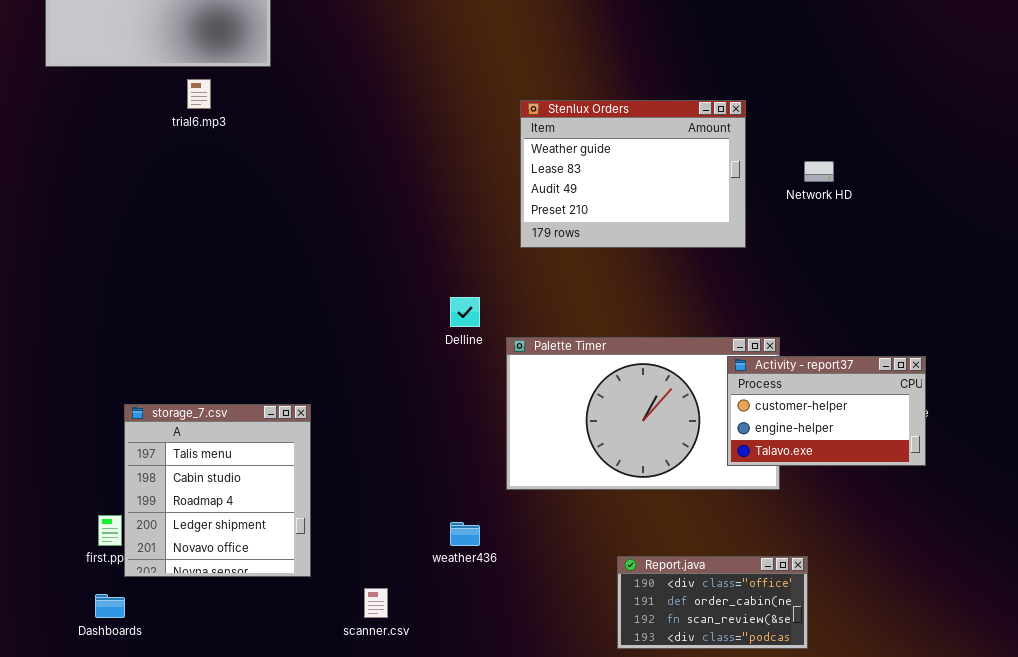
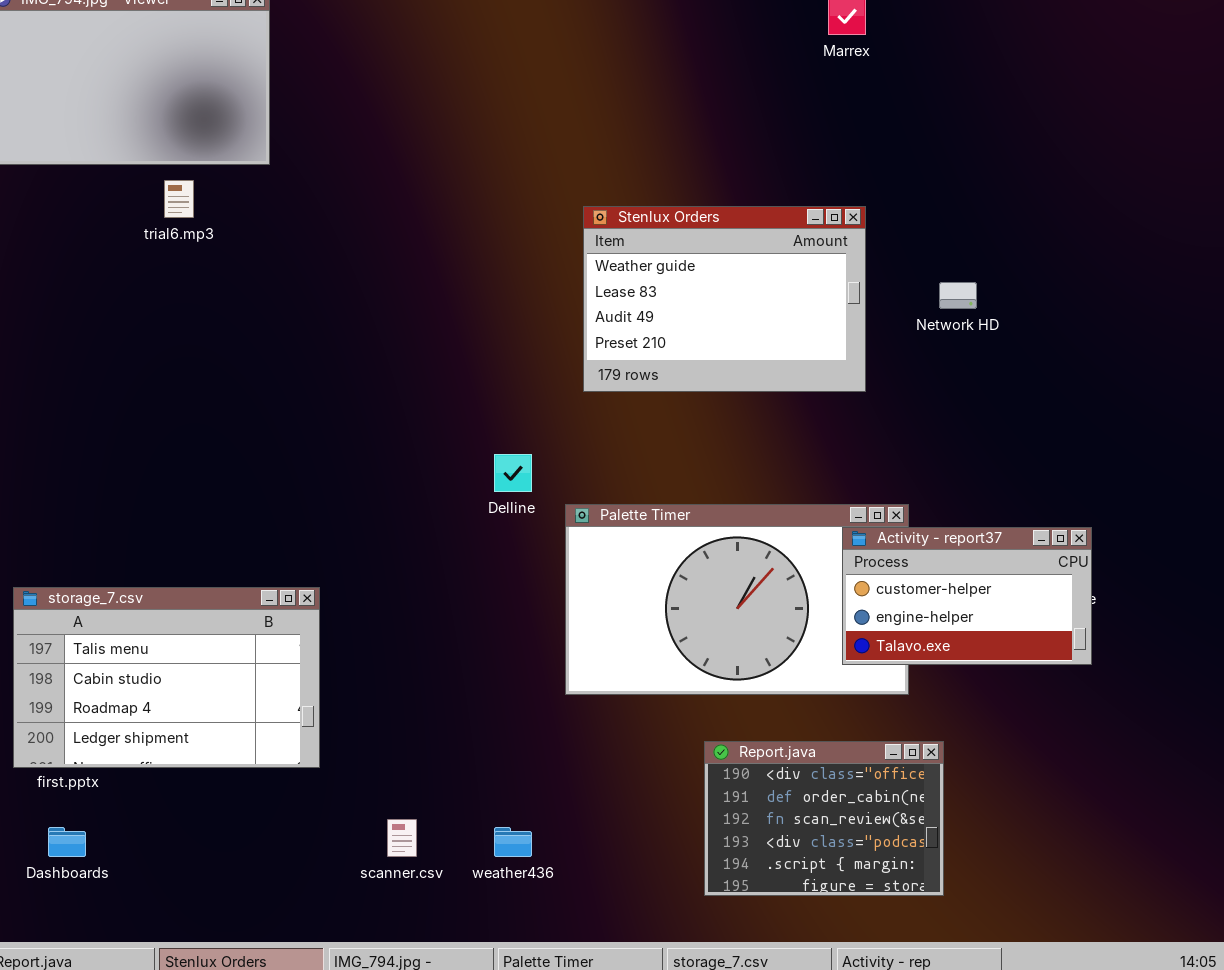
storage_7.csv: [124,404,311,577] -> [13,587,320,768], resized
weather436: [450,522,480,546] -> [494,827,532,857], moved
Report.java: [617,556,808,649] -> [704,741,944,896], resized

